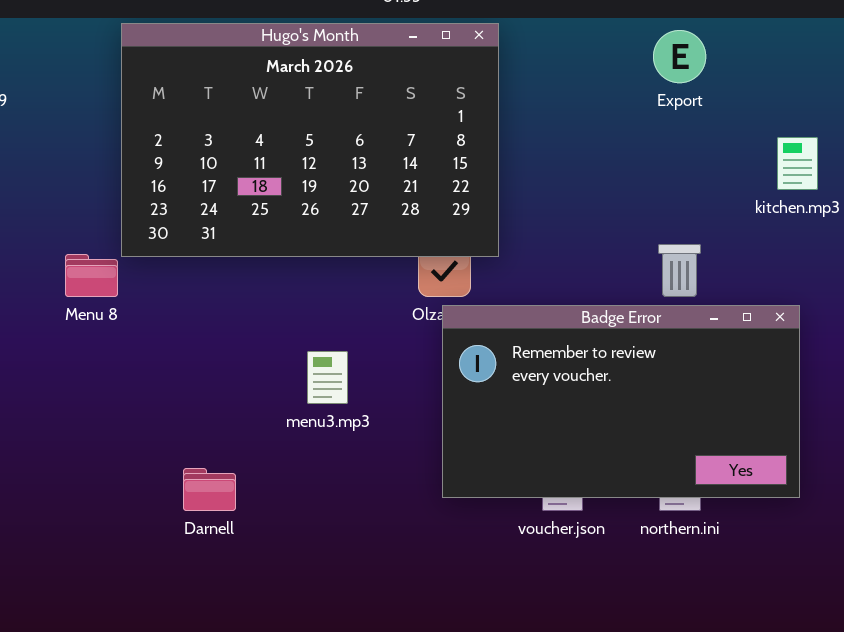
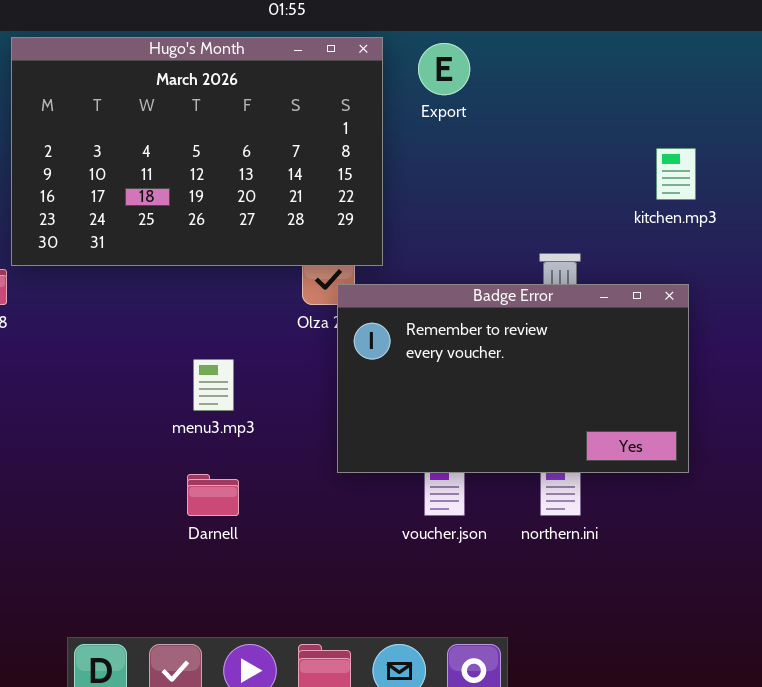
Export: [653,30,706,83] -> [418,43,470,95], moved
Badge Error: [442,305,800,498] -> [337,284,689,473], moved
Darnell: [183,468,236,511] -> [187,474,239,516], moved

